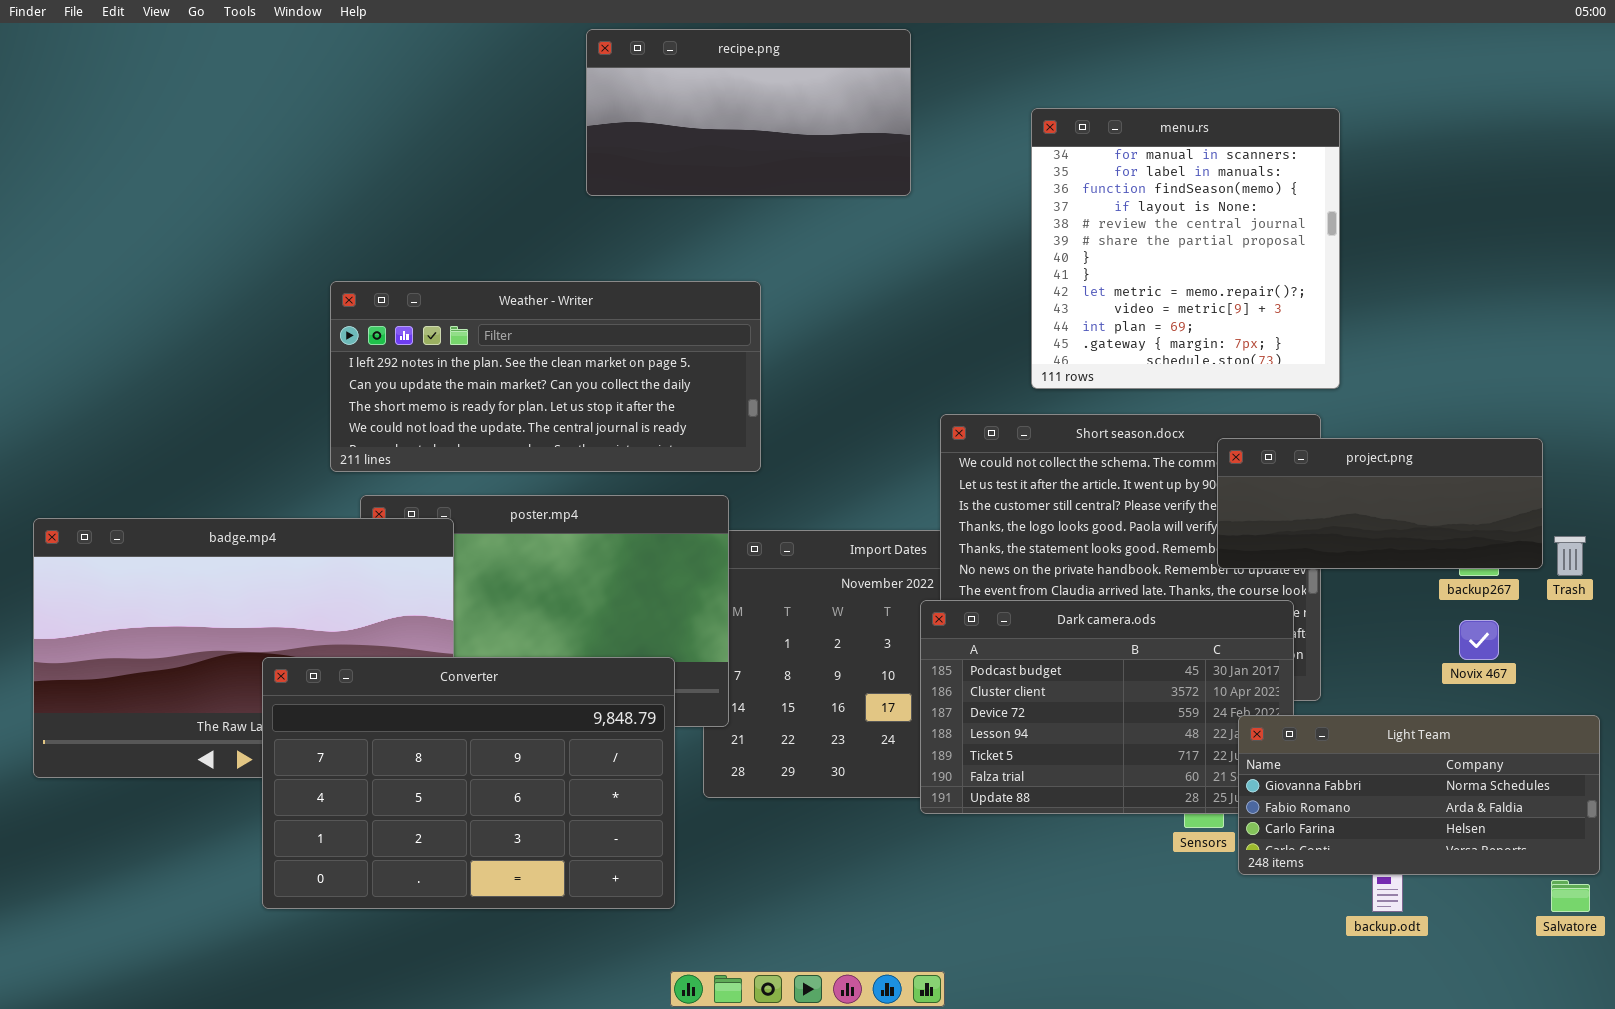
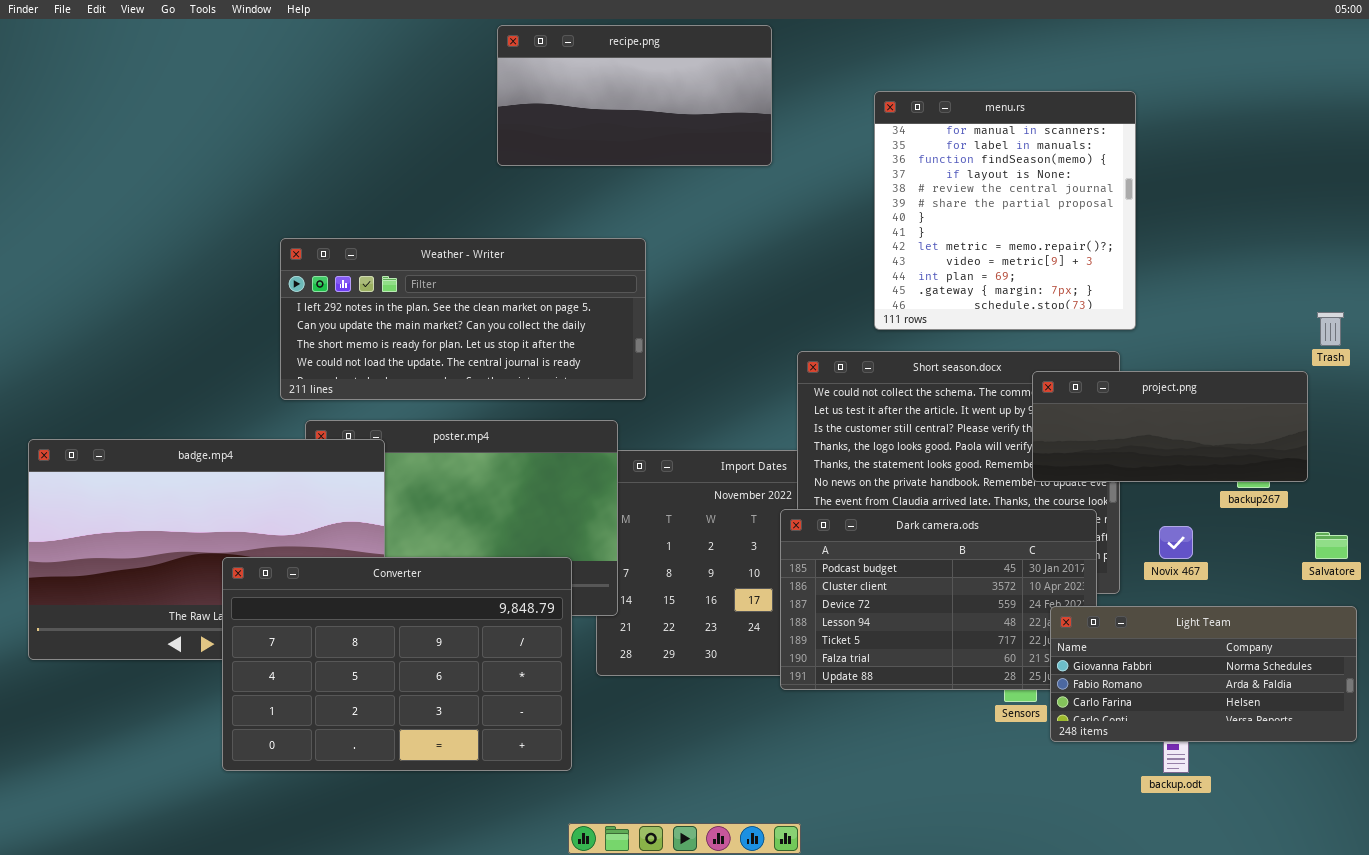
Trash: [1554,536,1586,576] -> [1317,312,1344,346], moved
Novix 467: [1459,620,1499,660] -> [1159,526,1193,559], moved
Salvatore: [1551,880,1590,912] -> [1315,532,1348,559], moved

